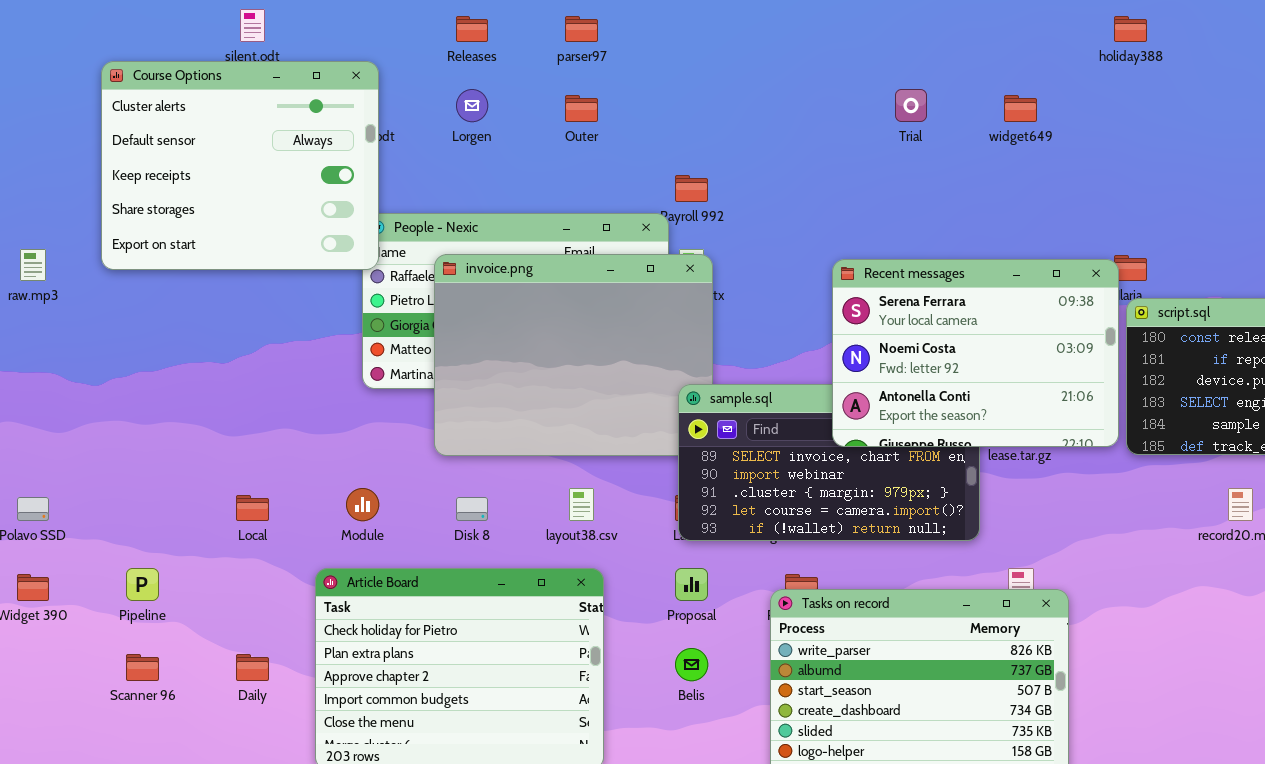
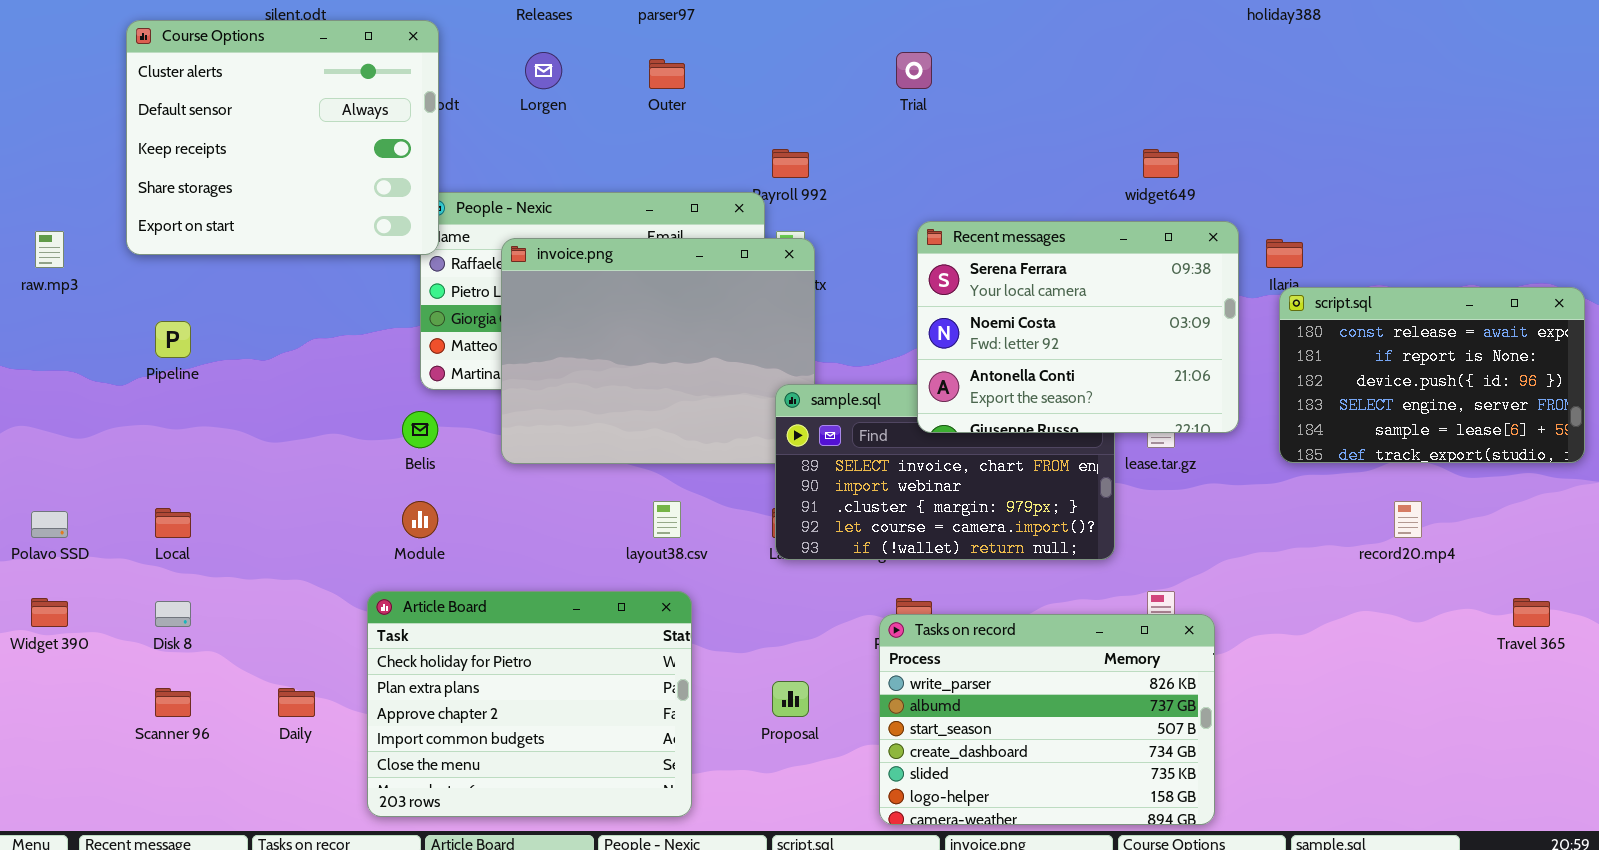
Trial: [895,89,927,122] -> [896,52,932,89], moved
widget649: [1004,95,1037,122] -> [1143,149,1179,178], moved
Recent messages: [832,259,1119,447] -> [917,221,1239,433], moved
Local: [236,495,269,521] -> [155,508,191,538], moved
Disk 8: [456,497,488,521] -> [155,601,191,627], moved
Pipeline: [126,568,159,601] -> [155,321,191,358], moved
Proposal: [675,568,708,601] -> [772,681,809,717], moved
Belis: [675,648,708,681] -> [402,411,438,448], moved

